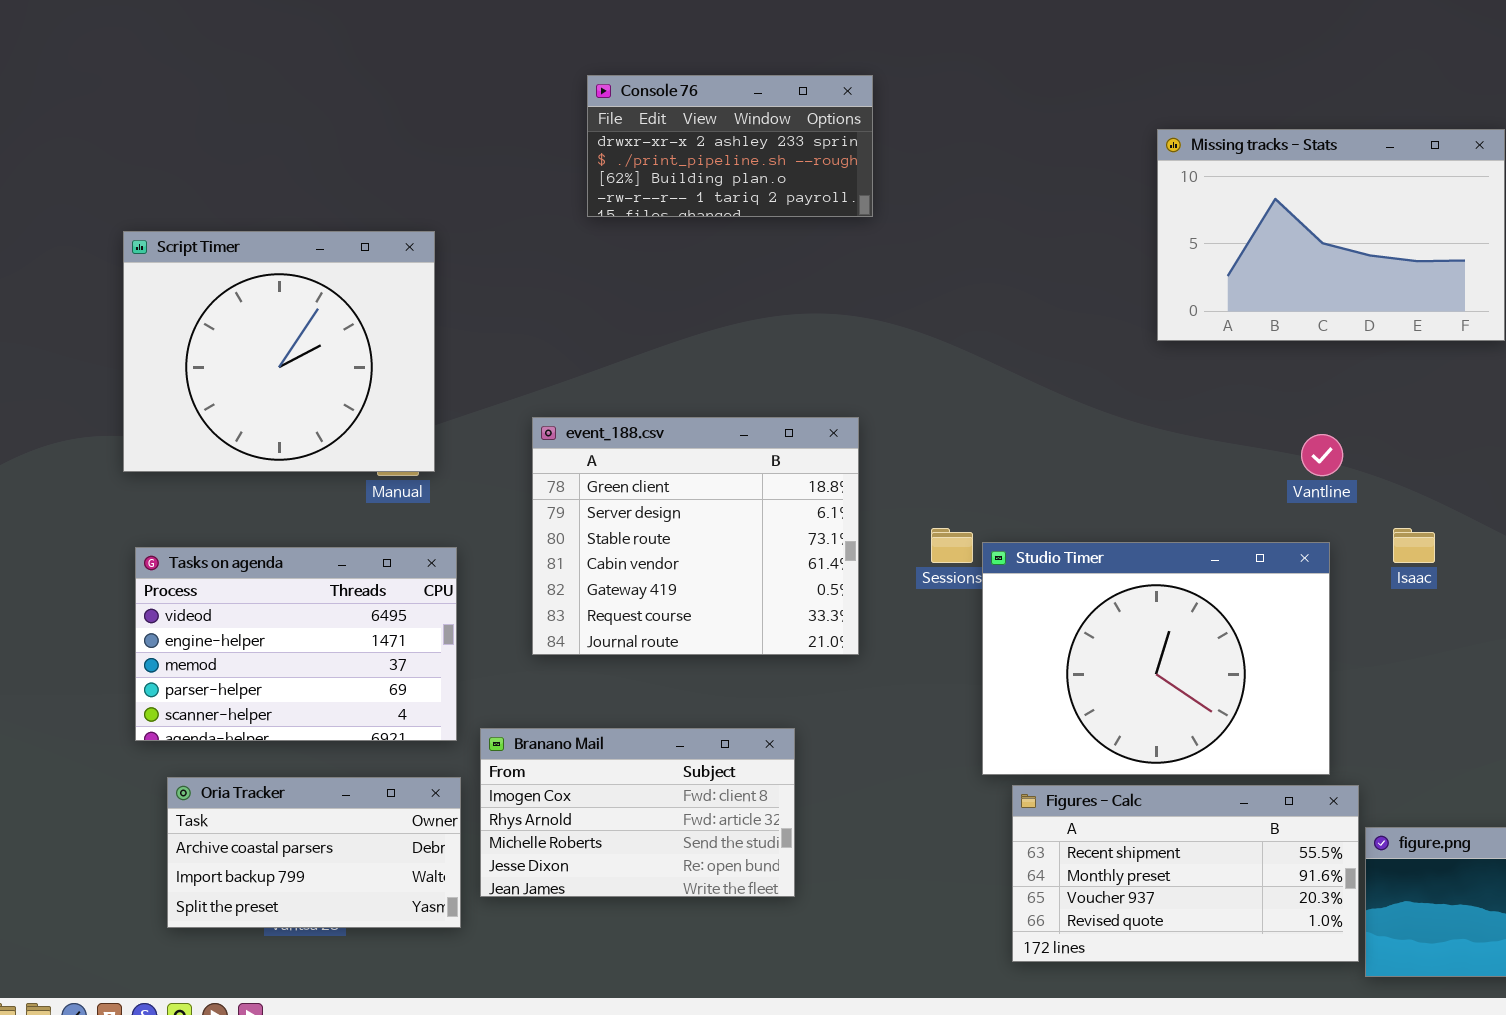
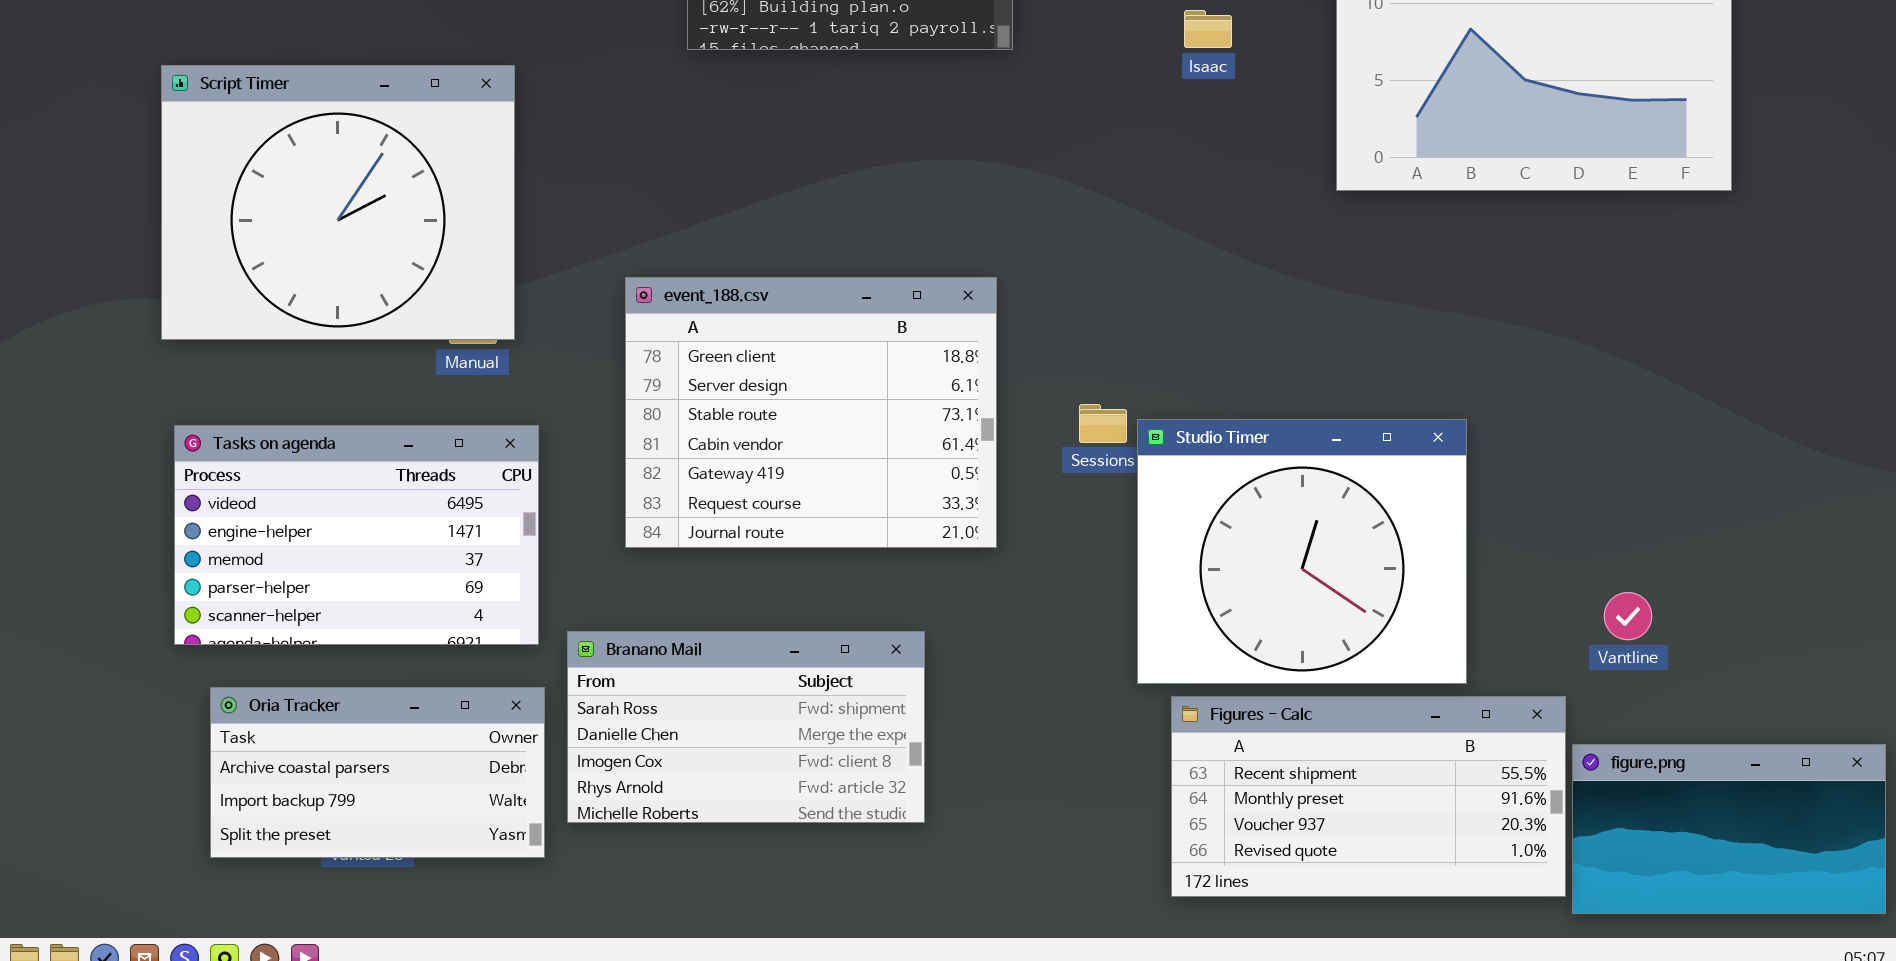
Vantline: [1301,434,1343,476] -> [1604,592,1652,640], moved
Isaac: [1393,528,1435,563] -> [1184,10,1232,48], moved
Studio Timer: [982,542,1330,775] -> [1137,419,1467,684], resized
Branano Mail: [480,728,795,897] -> [567,631,925,823], scrolled up 2 rows

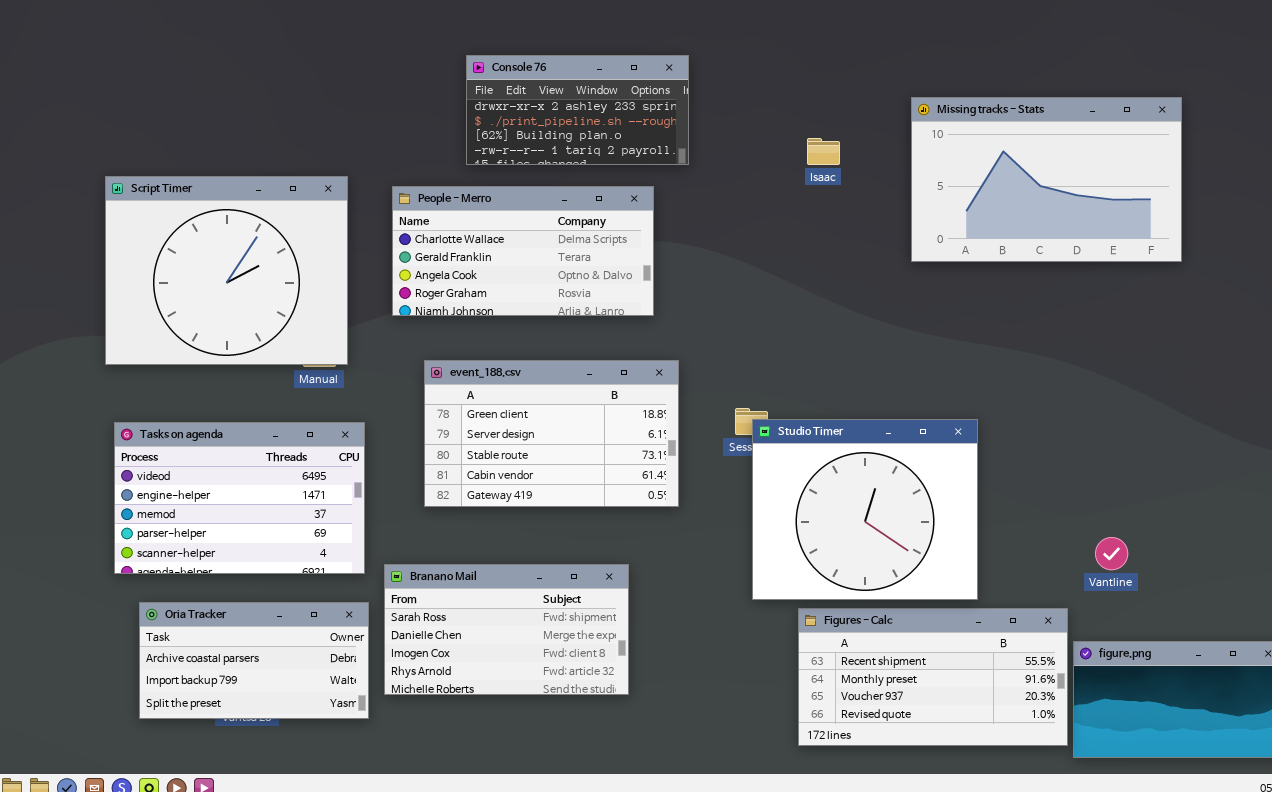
People - Merro: none -> [392,186,654,316], opened
event_188.csv: [625,277,997,548] -> [424,360,679,507], resized
Studio Timer: [1137,419,1467,684] -> [752,419,978,600], moved

